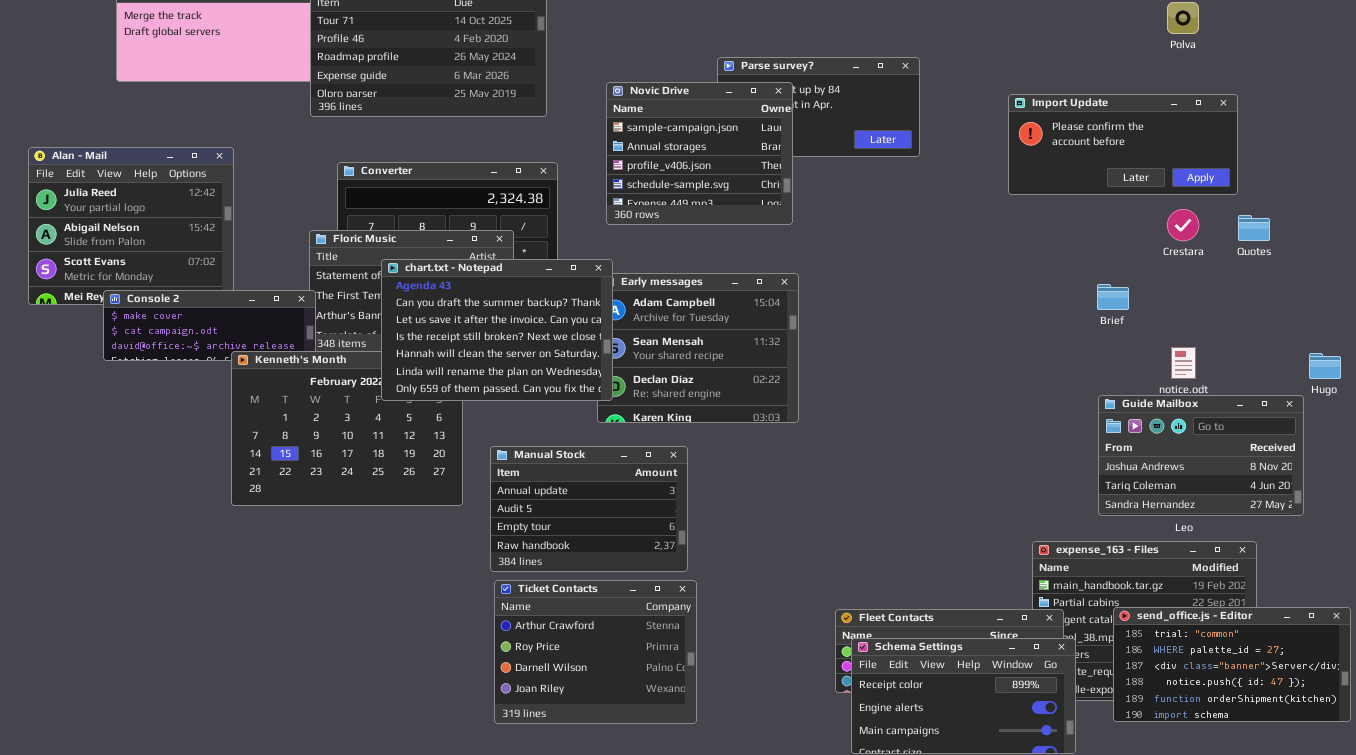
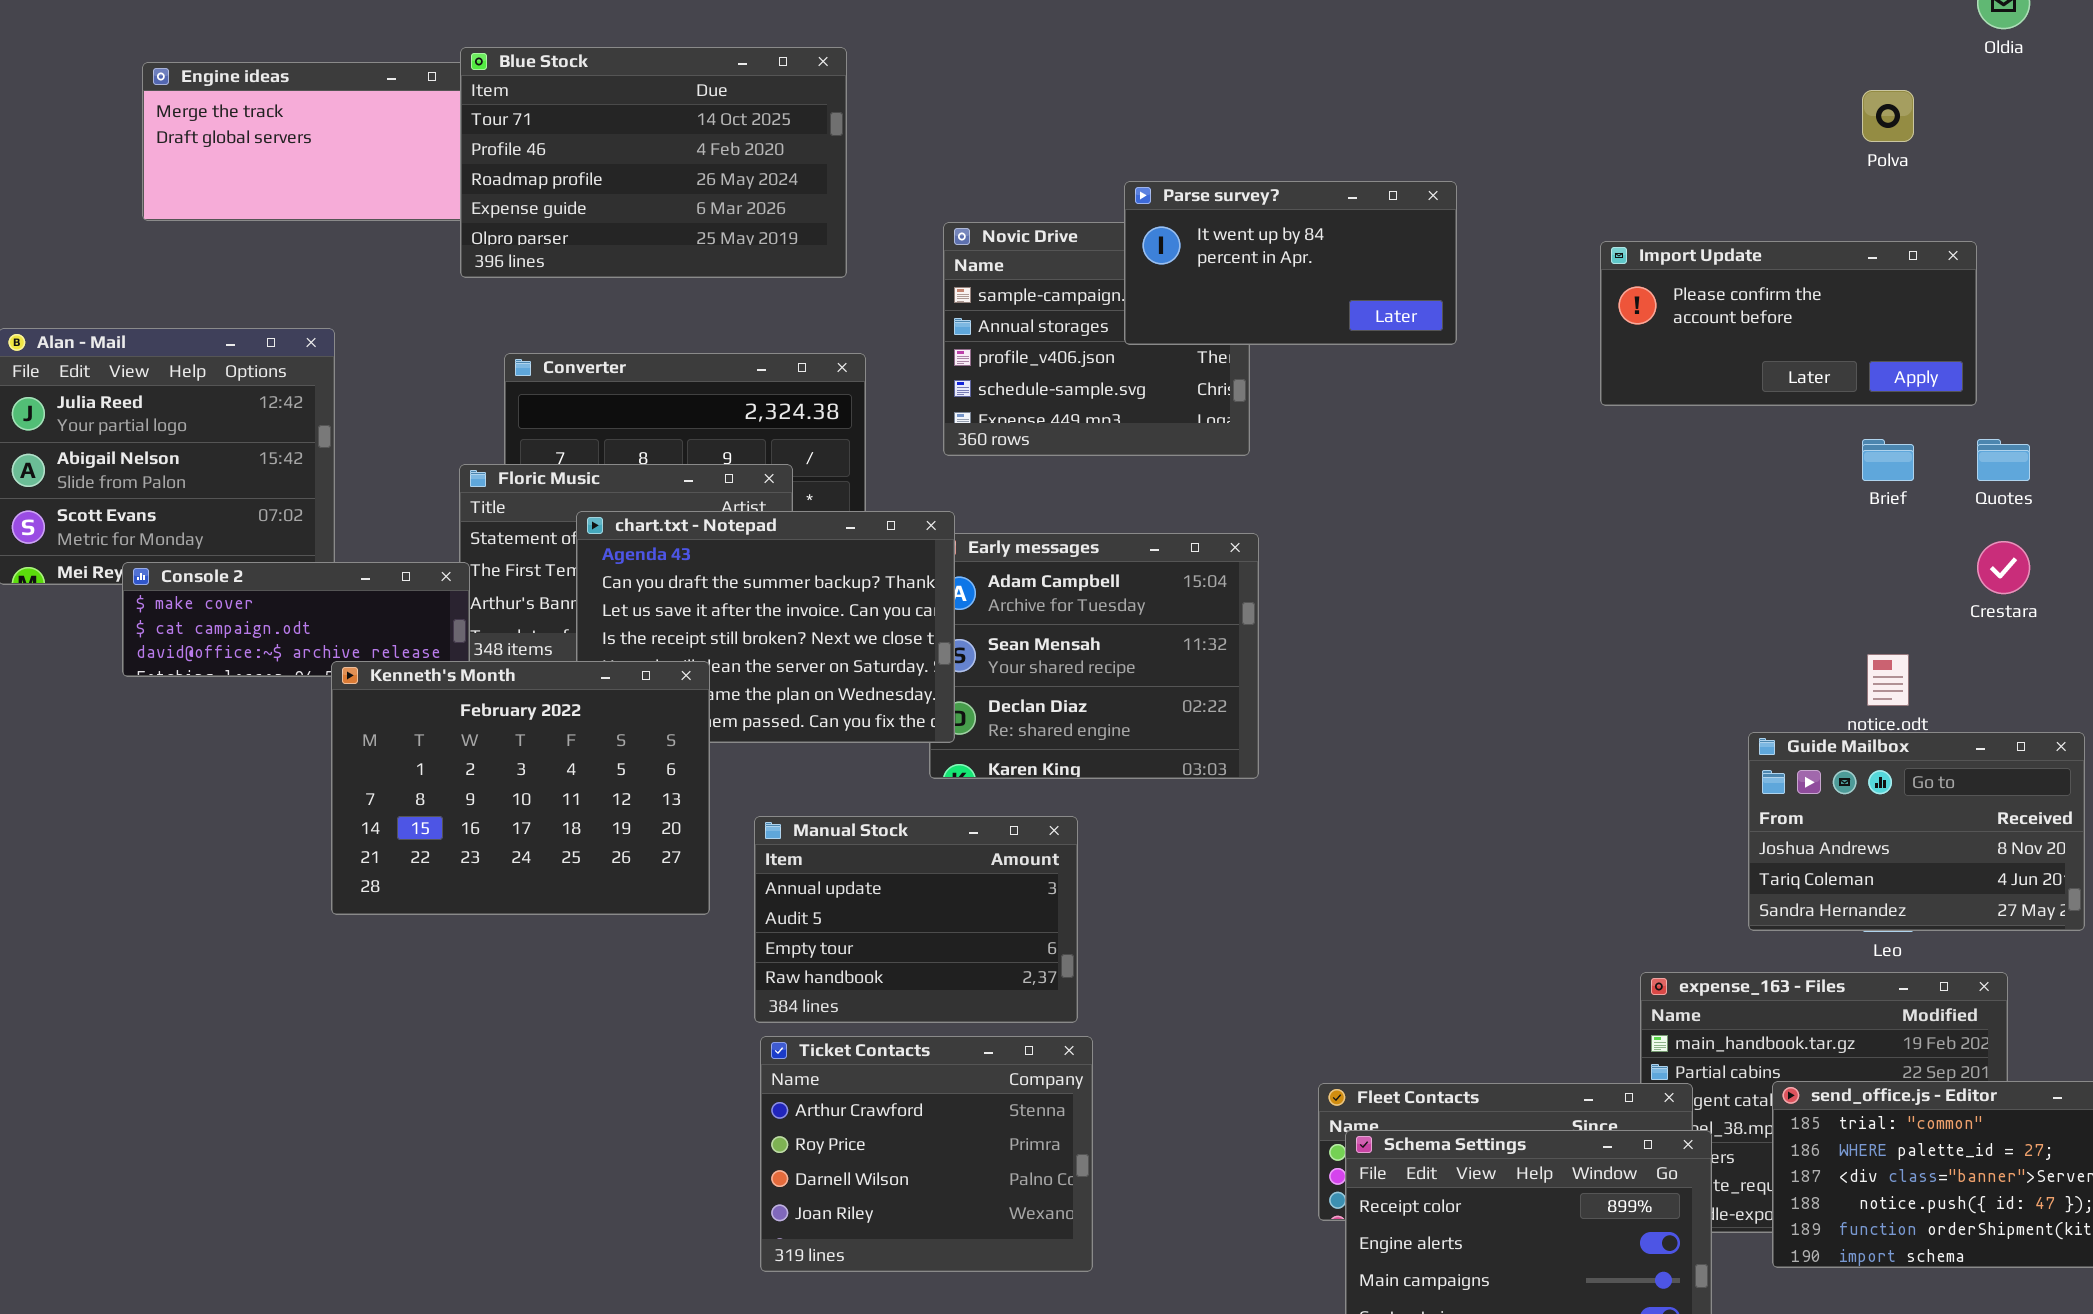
Parse survey?: [717,57,920,157] -> [1124,181,1457,345], raised
Crestara: [1167,209,1199,241] -> [1977,541,2030,594], moved
Brief: [1097,284,1129,310] -> [1862,439,1914,481], moved
Kenneth's Month: [231,351,463,506] -> [331,661,710,915], raised

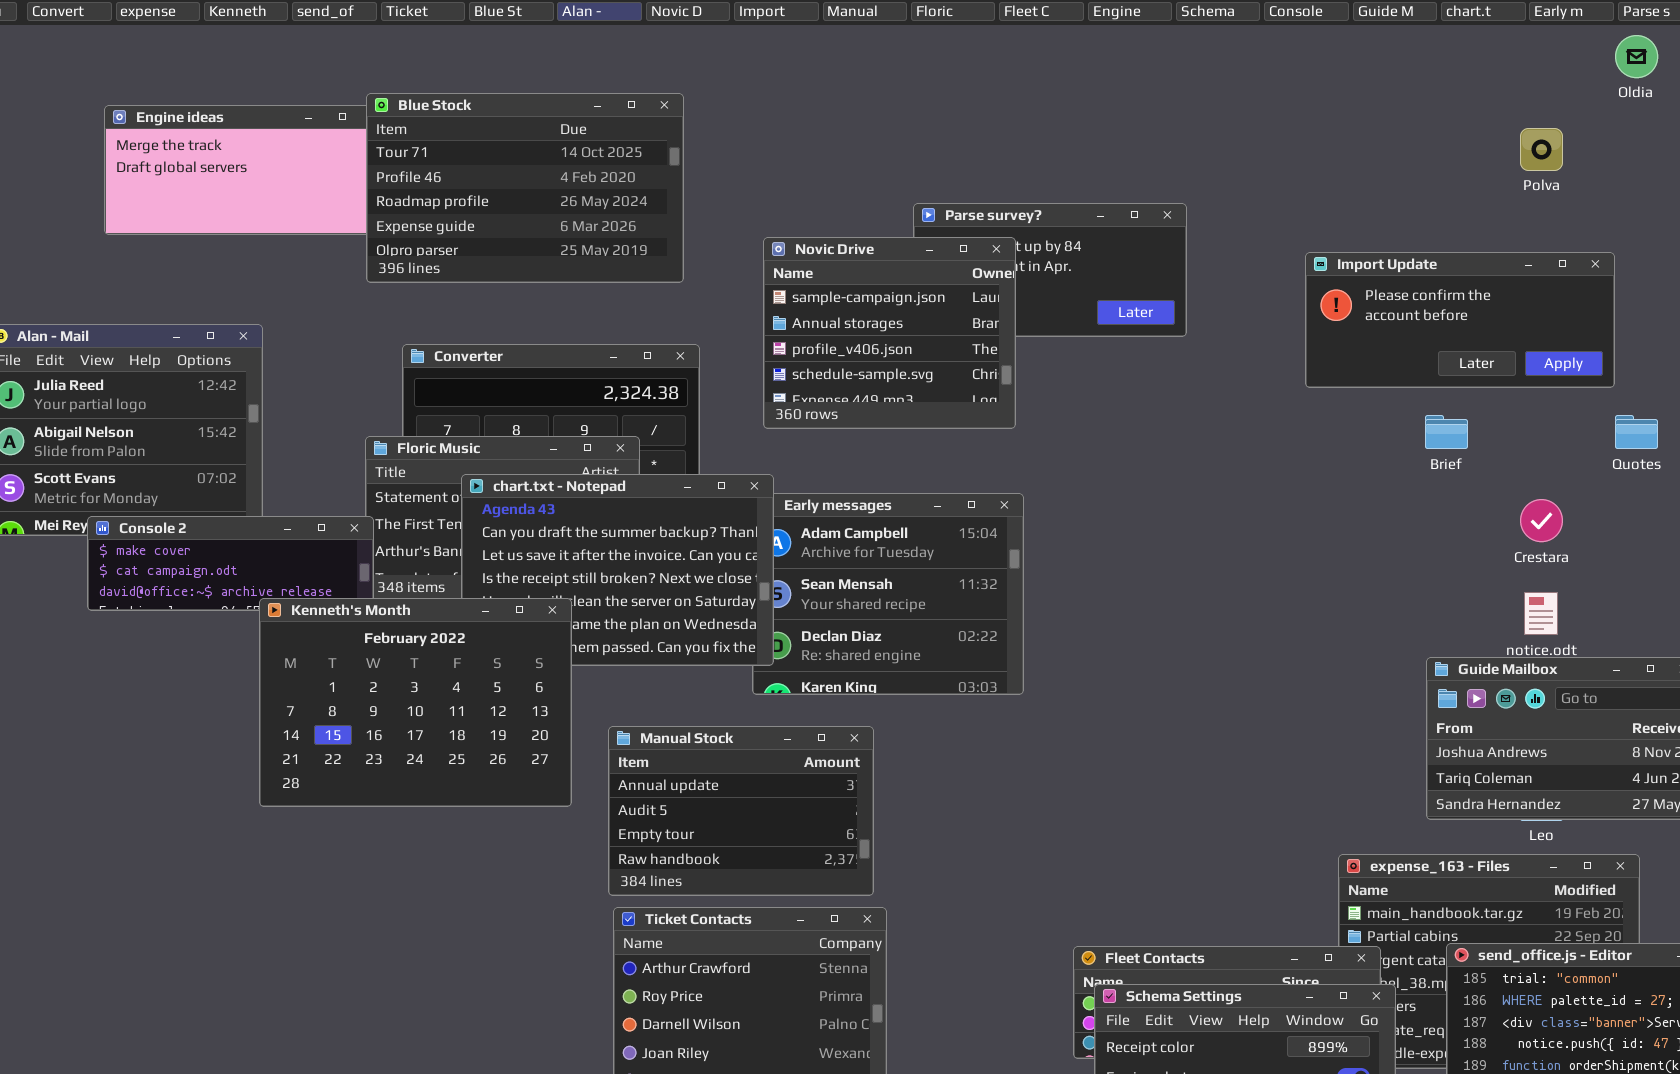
Novic Drive: [943,222,1250,456] -> [763,237,1016,429], raised
Brief: [1862,439,1914,481] -> [1425,415,1468,449], moved
Crestara: [1977,541,2030,594] -> [1520,499,1563,542], moved

